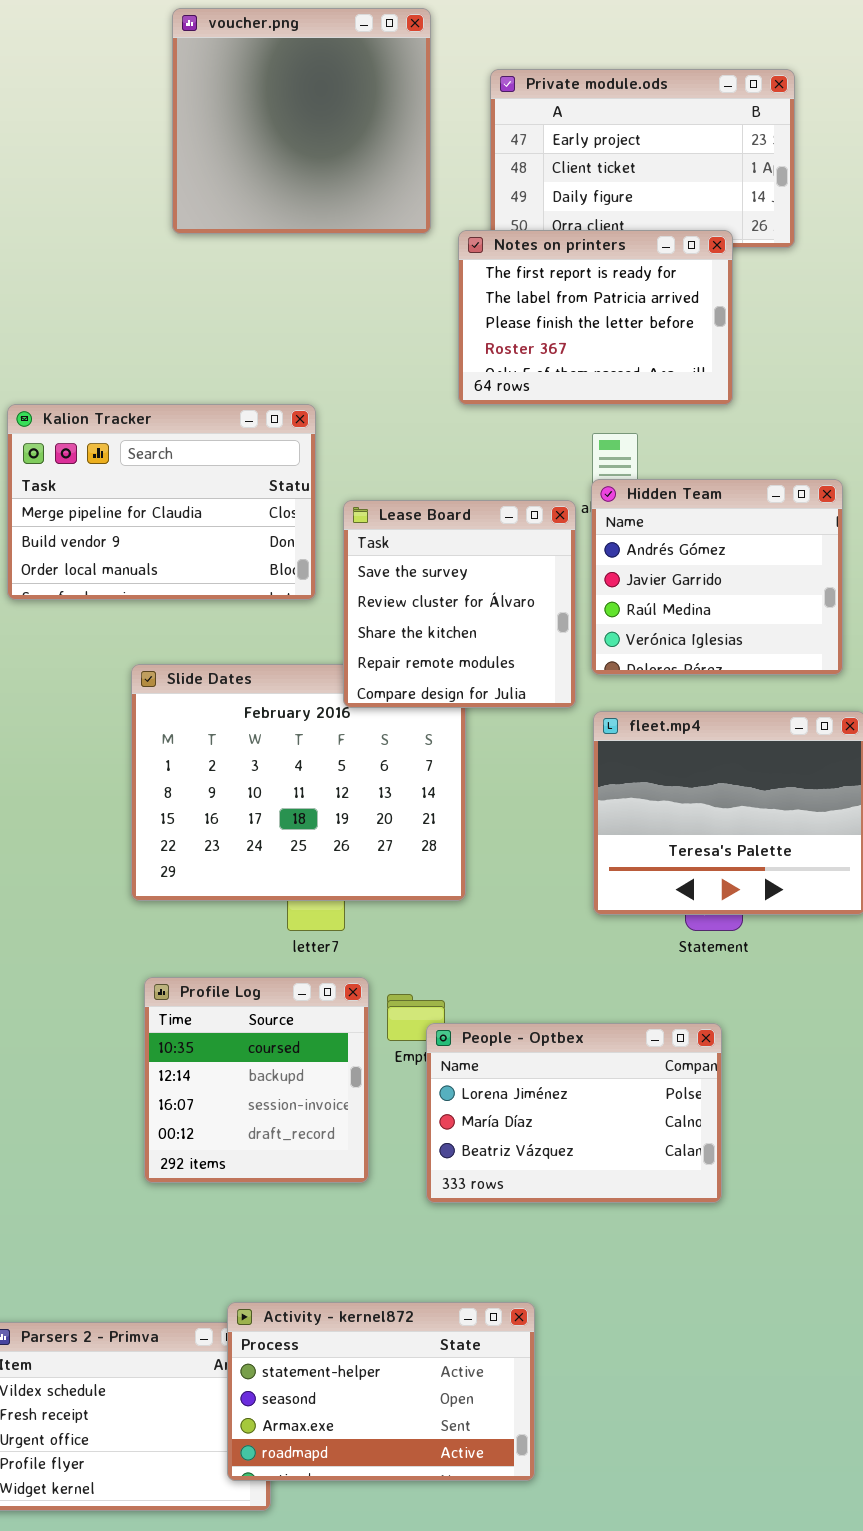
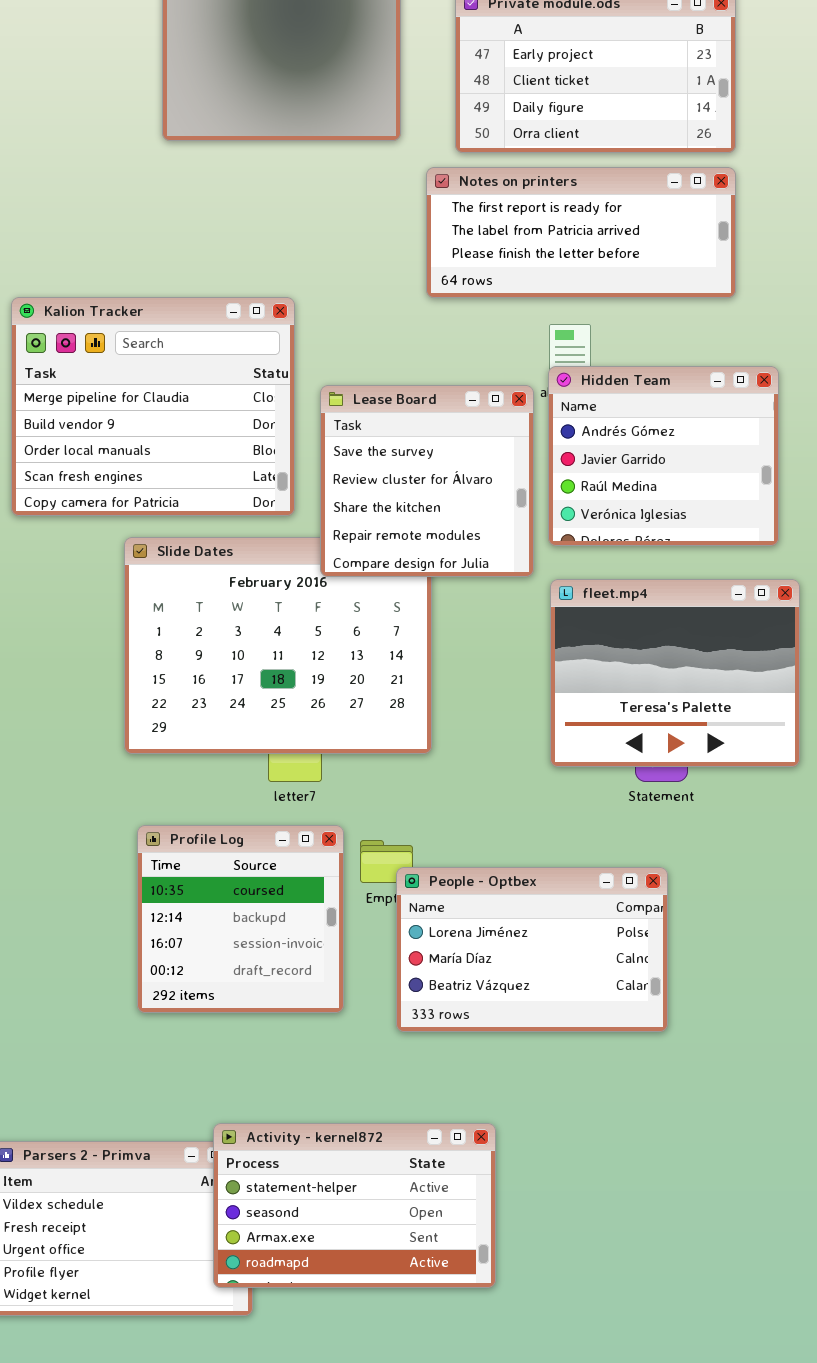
Notes on printers: [458,230,733,405] -> [426,167,736,298], resized
Kalion Tracker: [7,404,316,600] -> [11,297,295,516], resized

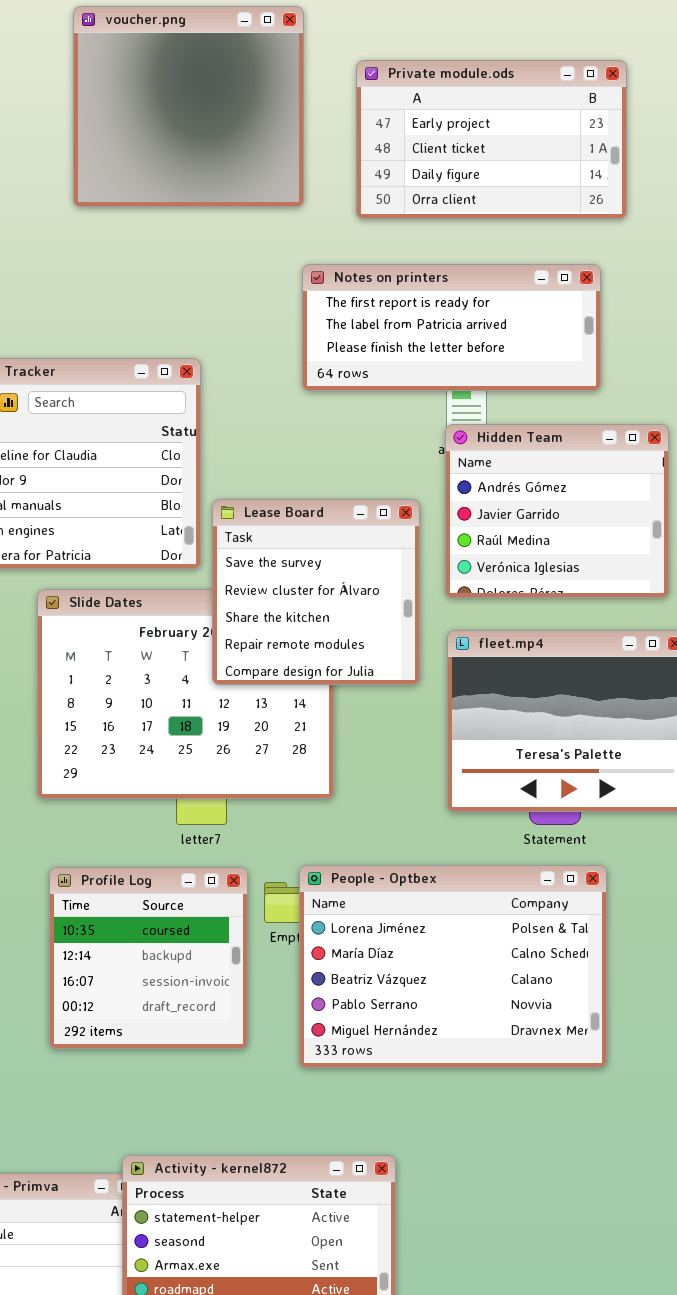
Notes on printers: [426,167,736,298] -> [302,264,601,391], moved
Lease Board: [320,385,534,577] -> [212,499,420,685], moved
People - Optbex: [396,867,668,1032] -> [299,865,607,1068], resized

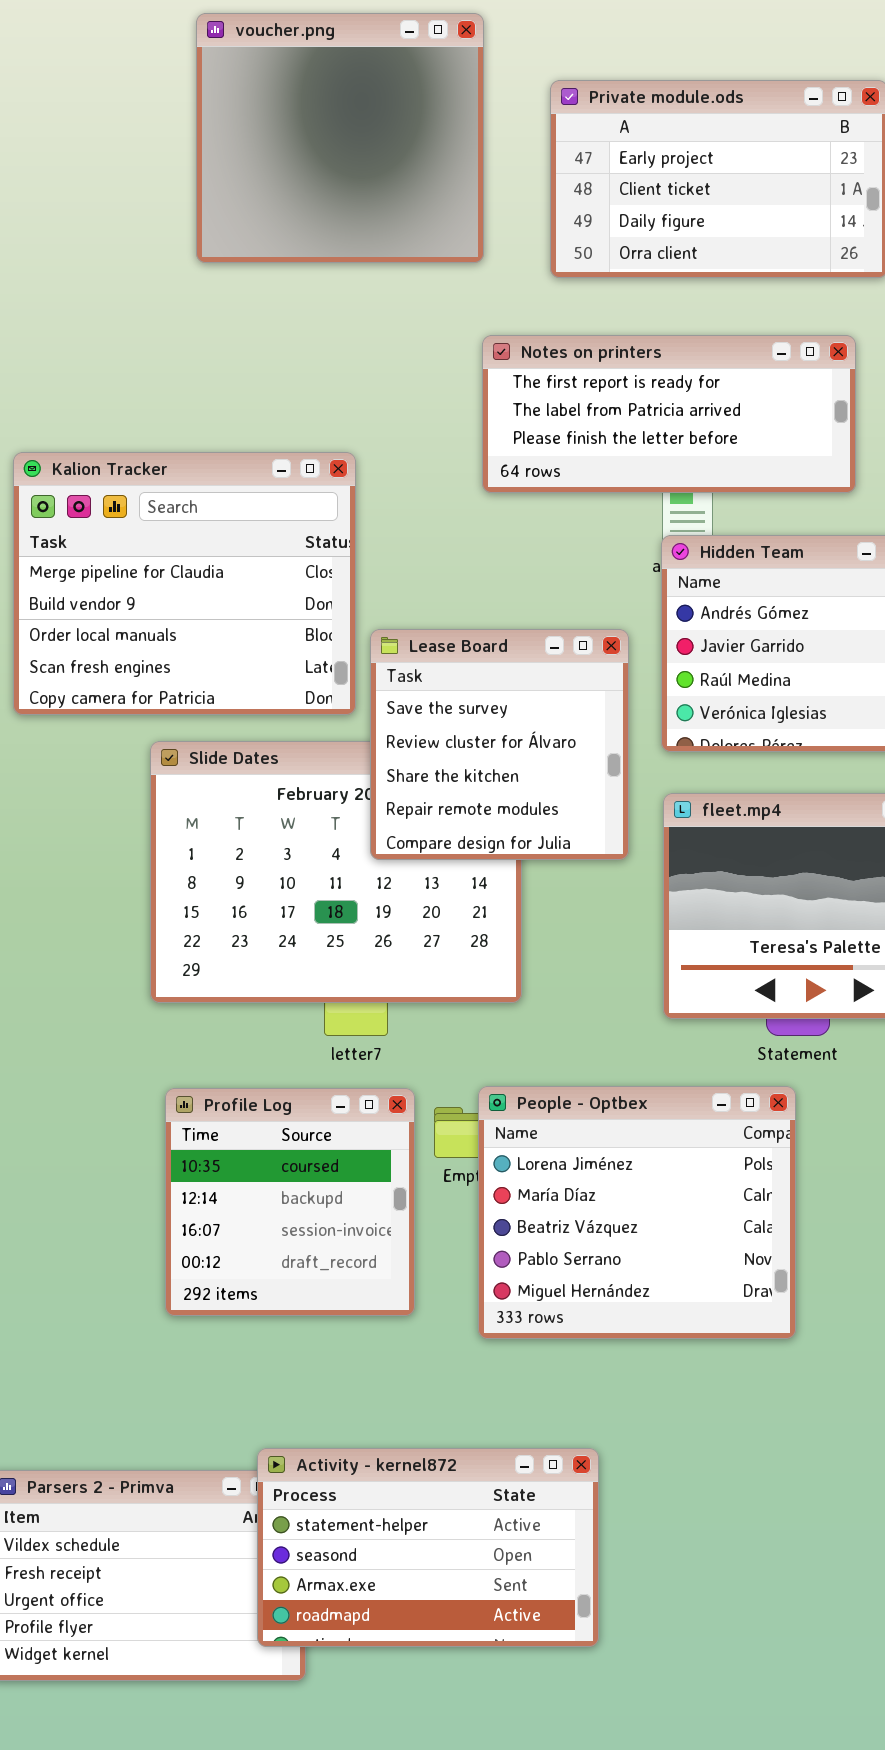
People - Optbex: [299,865,607,1068] -> [478,1086,796,1339], resized

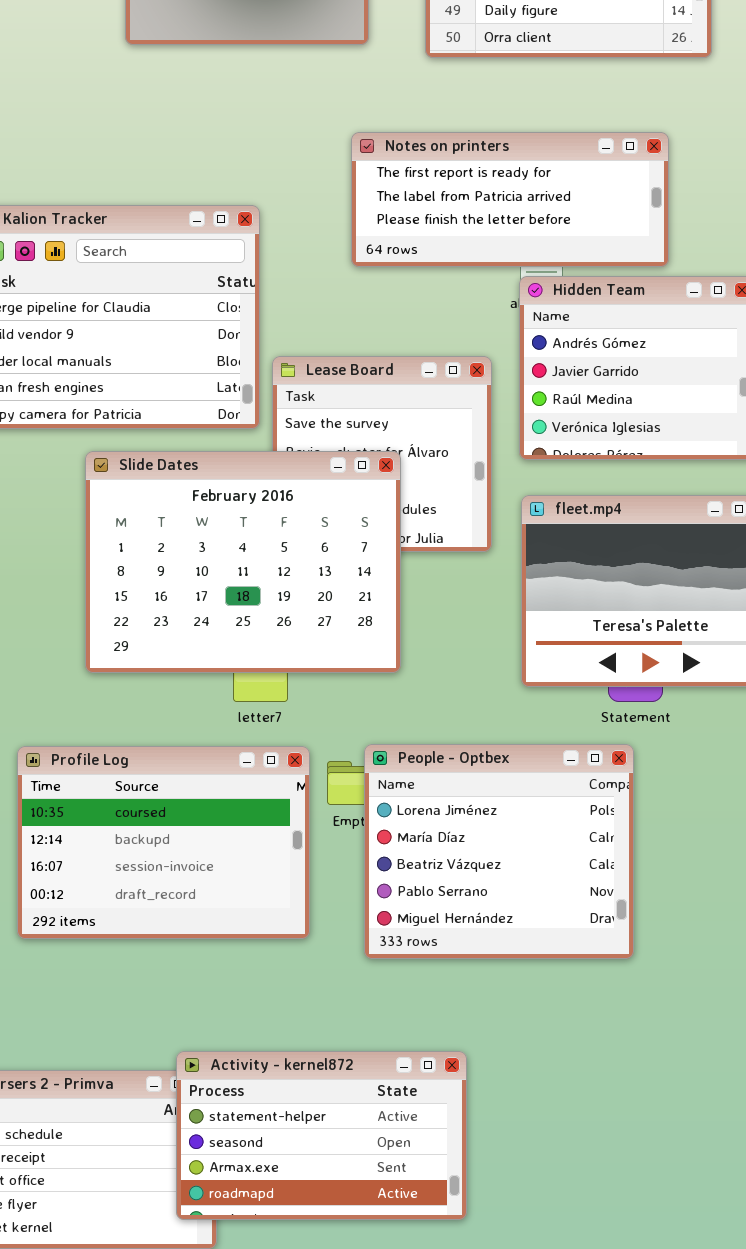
Notes on printers: [482,335,856,493] -> [351,132,669,267], moved
Slide Dates: [150,741,522,1003] -> [85,451,401,673], raised
Profile Log: [165,1088,415,1316] -> [17,746,310,939], resized

